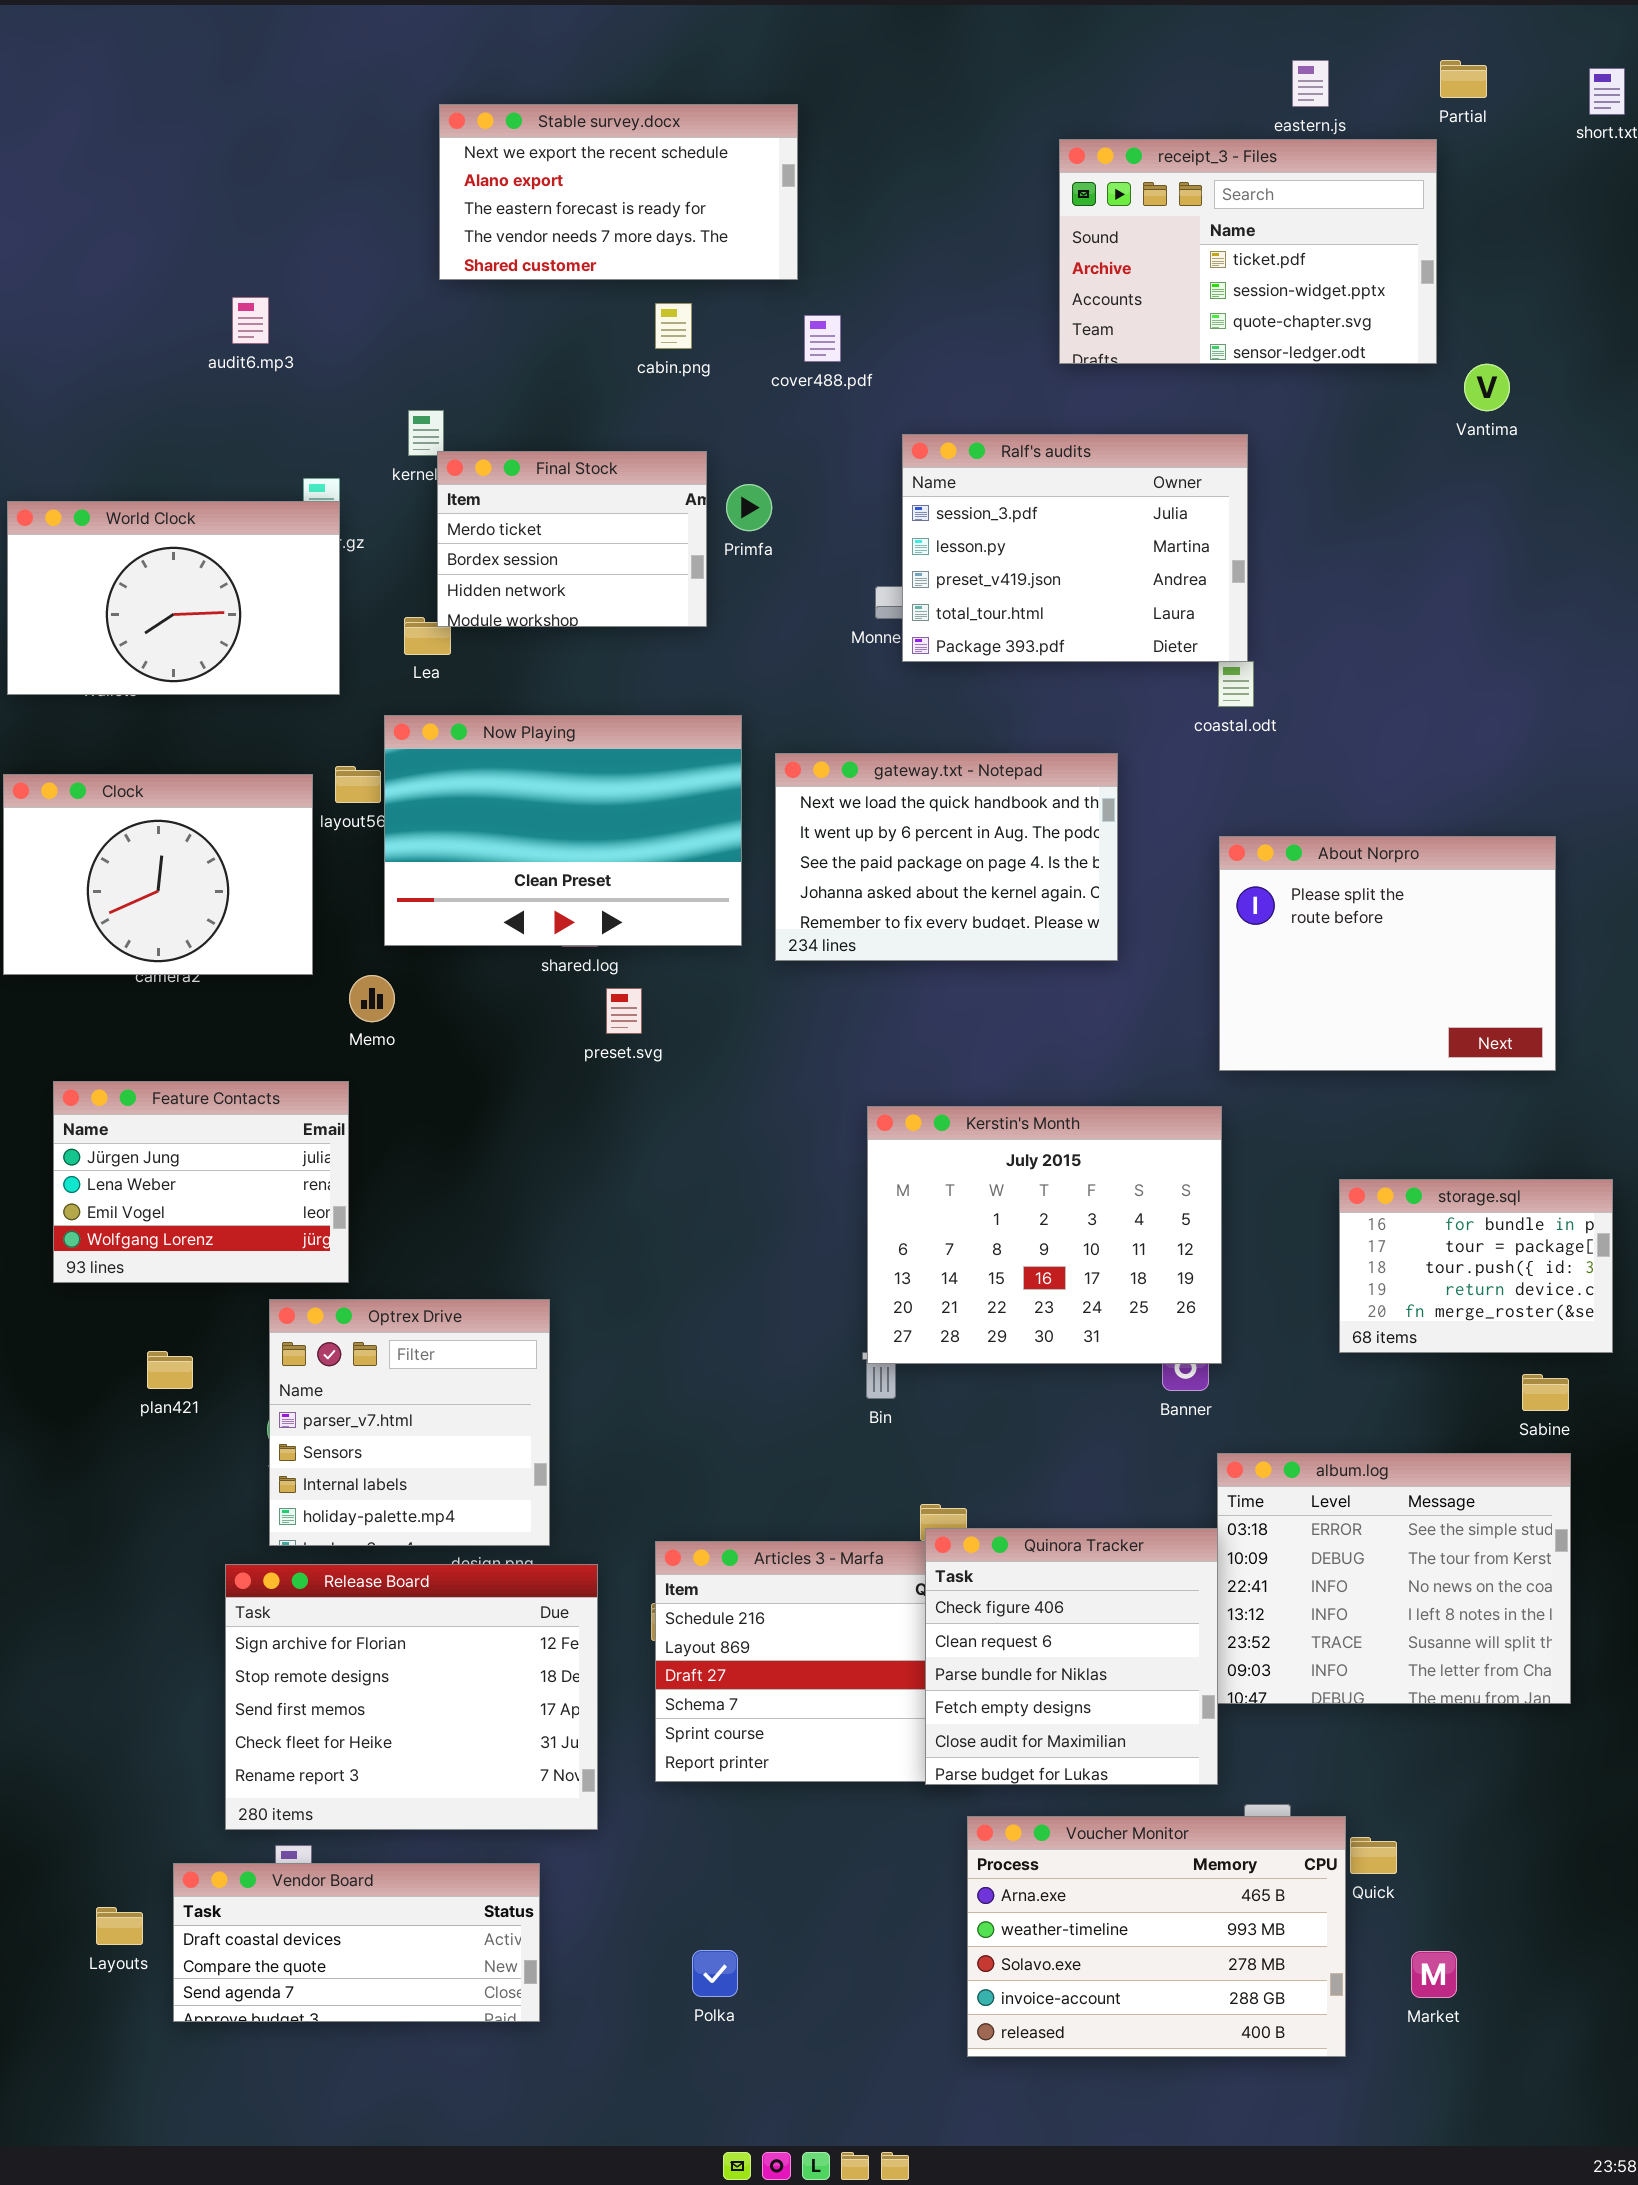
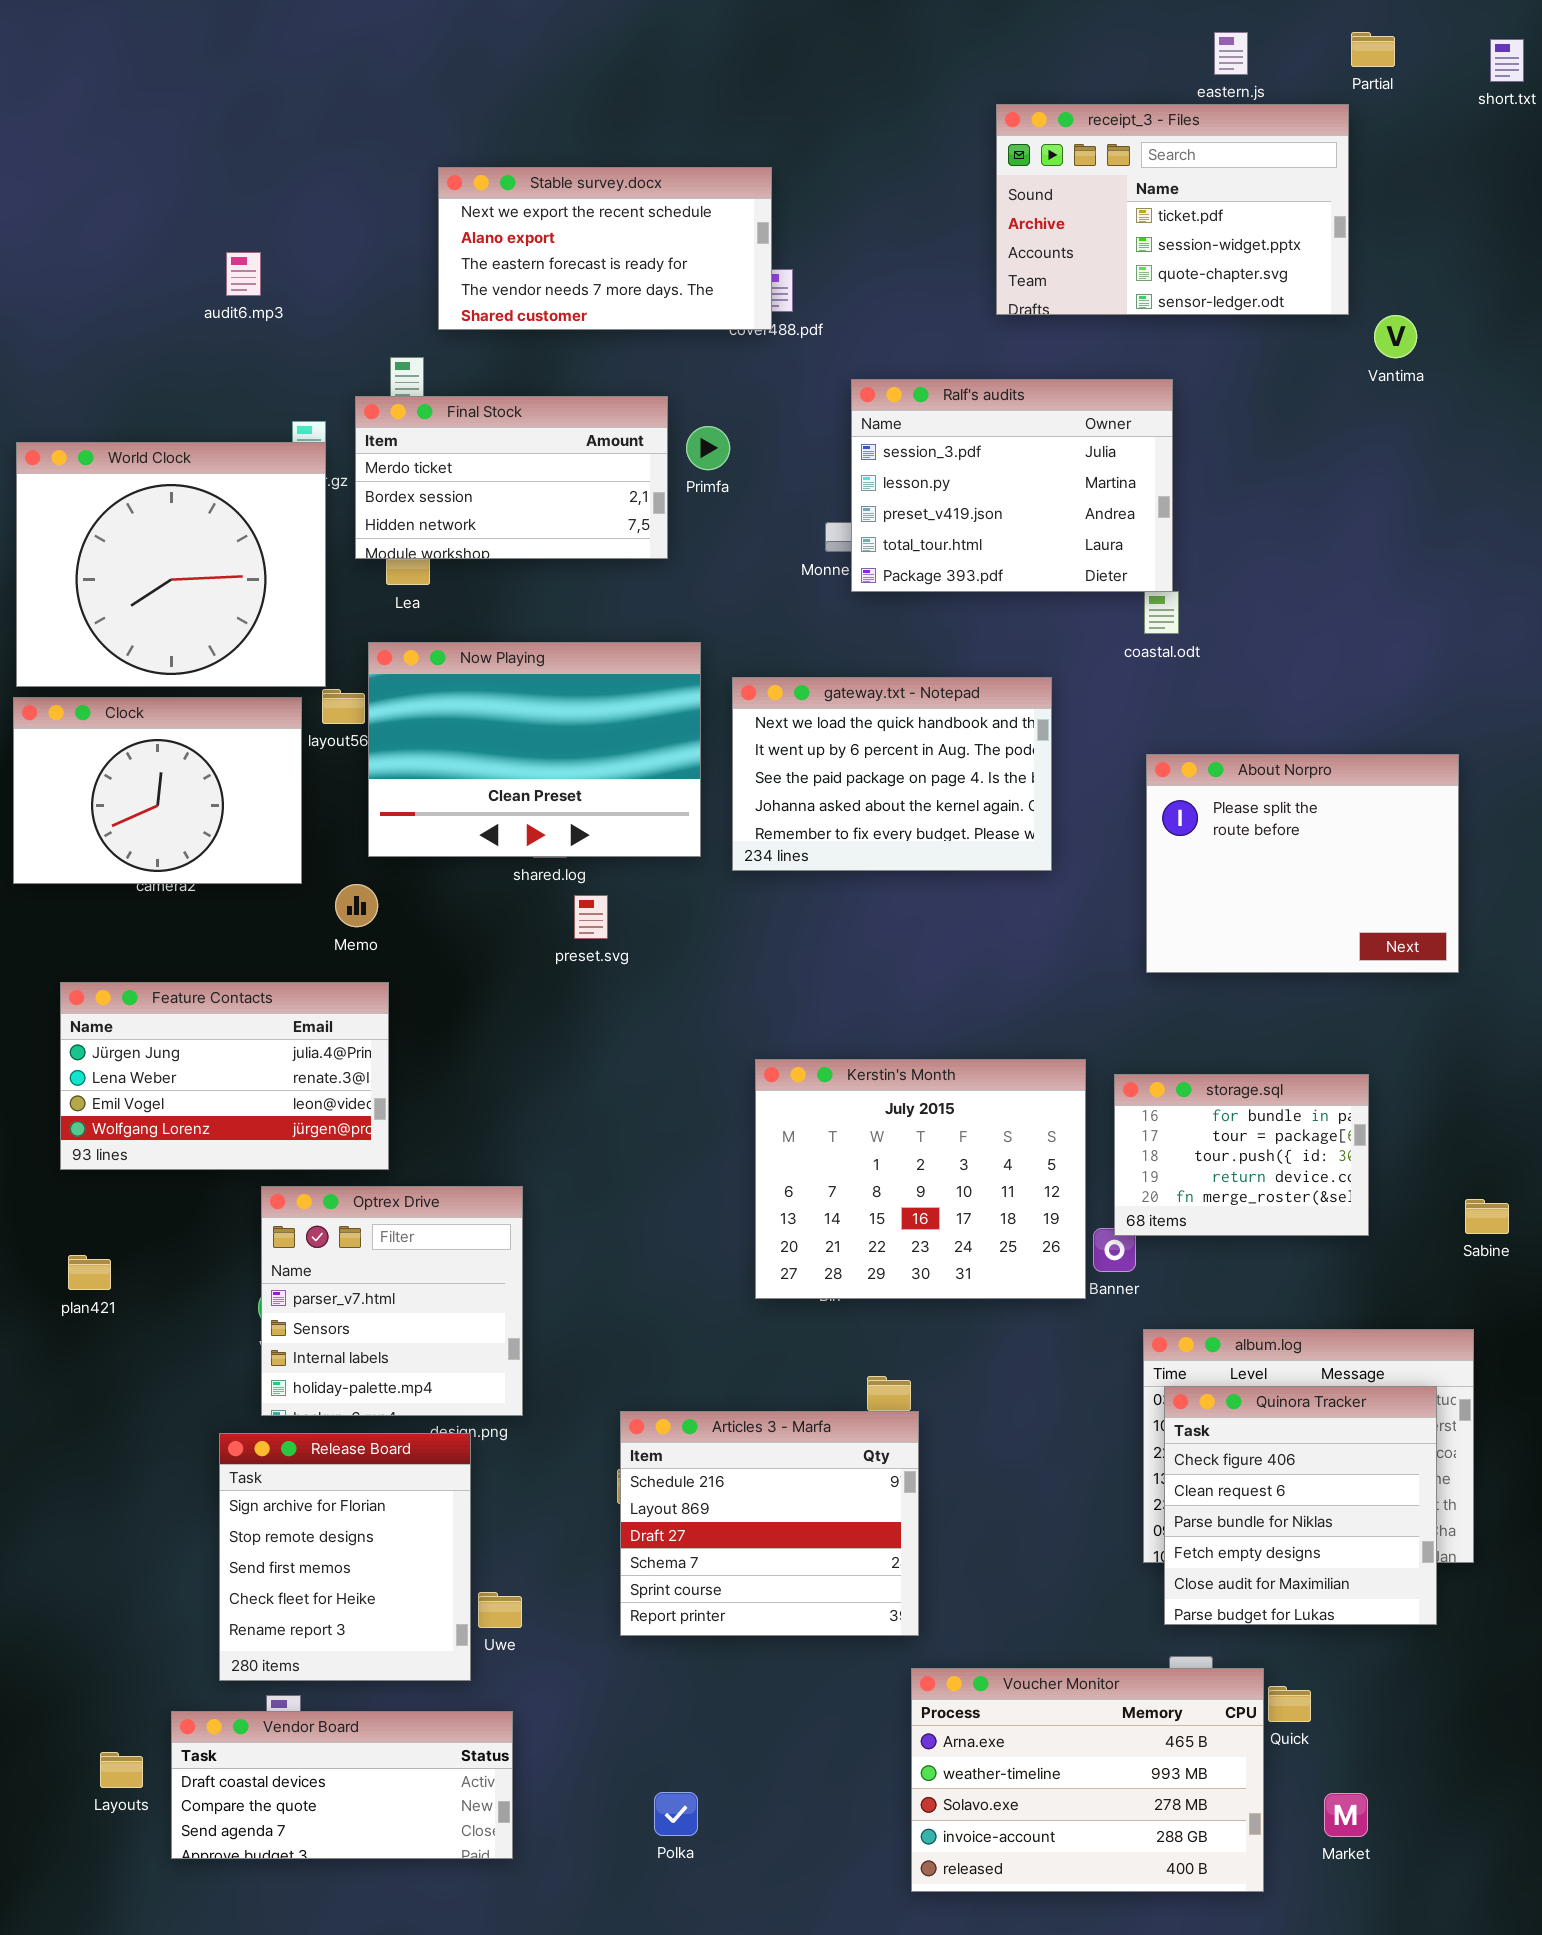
Stable survey.docx: [439,104,798,280] -> [438,167,772,330], moved
Final Stock: [437,451,707,627] -> [355,396,668,559], resized
World Clock: [7,501,340,695] -> [16,442,326,687], resized
Feature Contacts: [53,1081,349,1283] -> [60,982,389,1170], resized
Kerstin's Month: [867,1106,1222,1364] -> [755,1059,1086,1299], moved
storage.sql: [1339,1179,1613,1353] -> [1114,1074,1369,1236], moved
plan421: [147,1351,193,1389] -> [68,1255,111,1290], moved
Sabine: [1522,1374,1569,1411] -> [1465,1199,1509,1234], moved
Quinora Tracker: [925,1528,1218,1785] -> [1164,1386,1437,1625], moved
Release Board: [225,1564,598,1830] -> [219,1433,471,1681], resized

